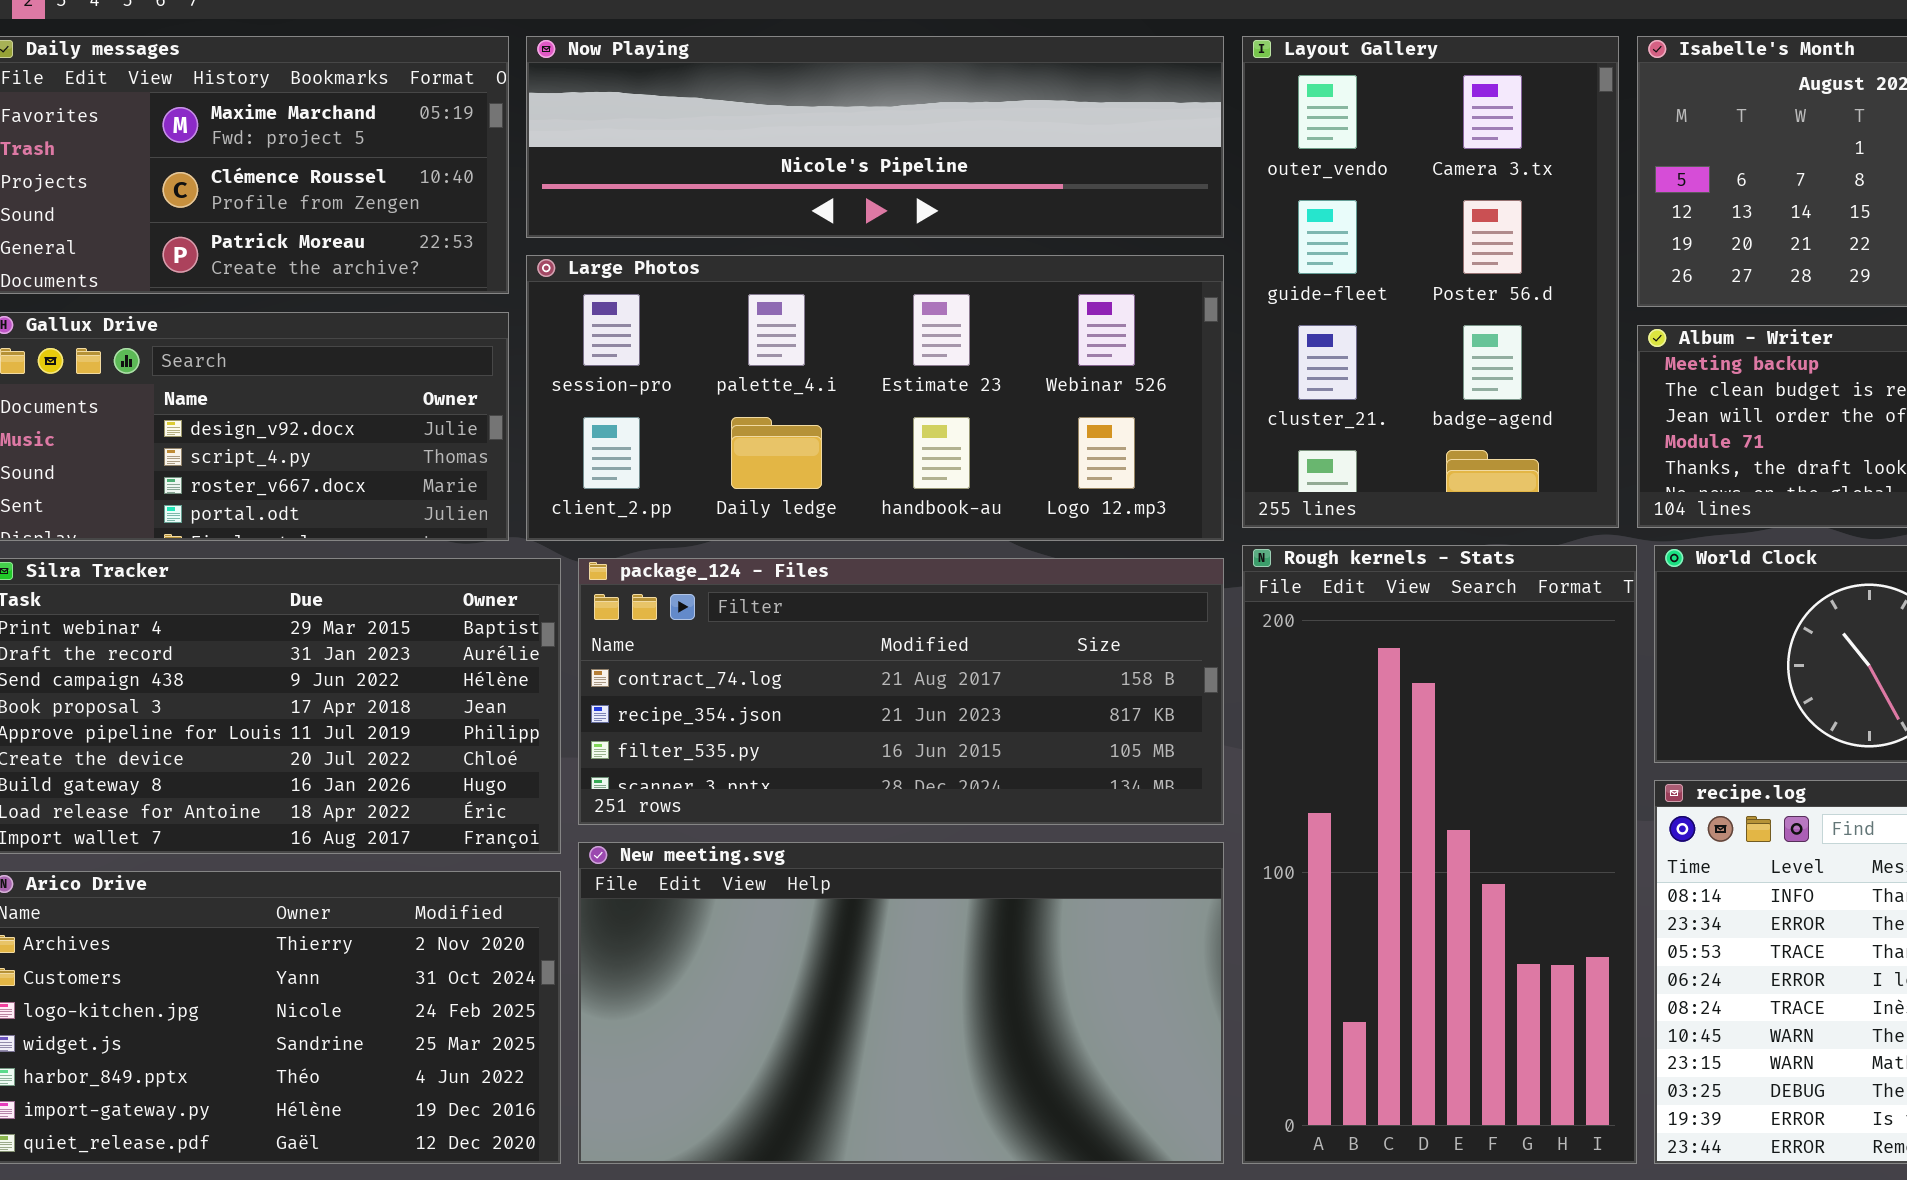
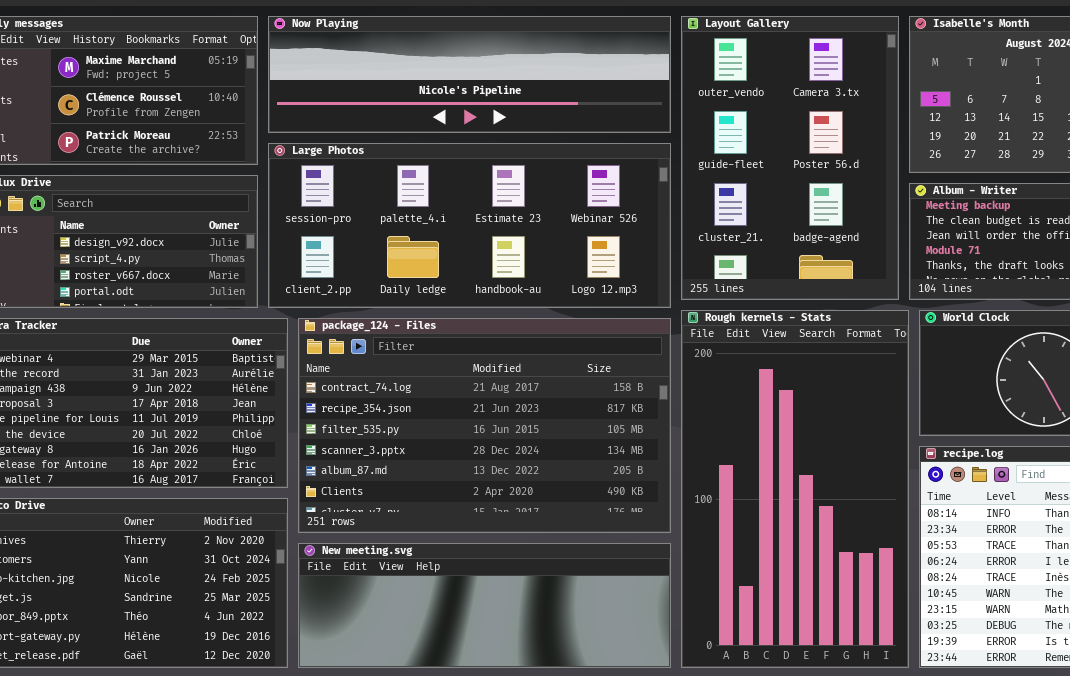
package_124 - Files: [578,558,1224,825] -> [298,318,671,533], resized
New meeting.svg: [578,842,1224,1164] -> [298,543,671,668], resized

